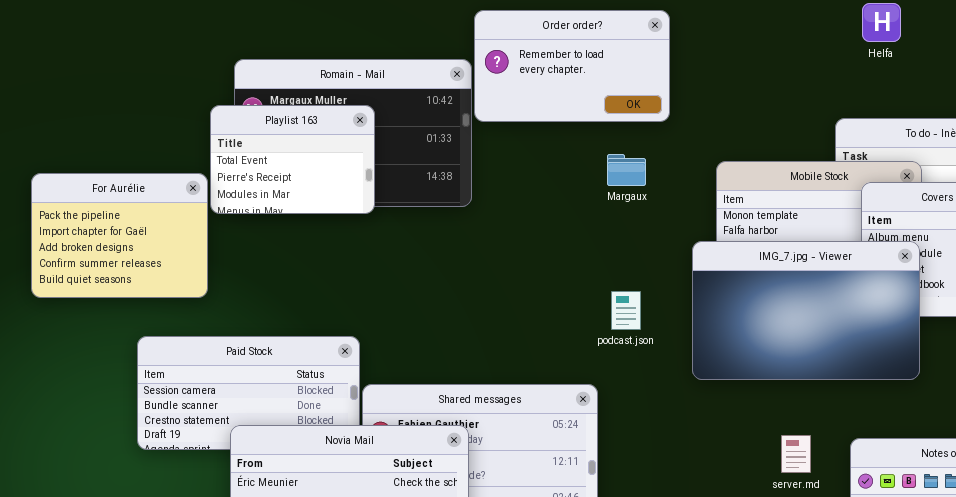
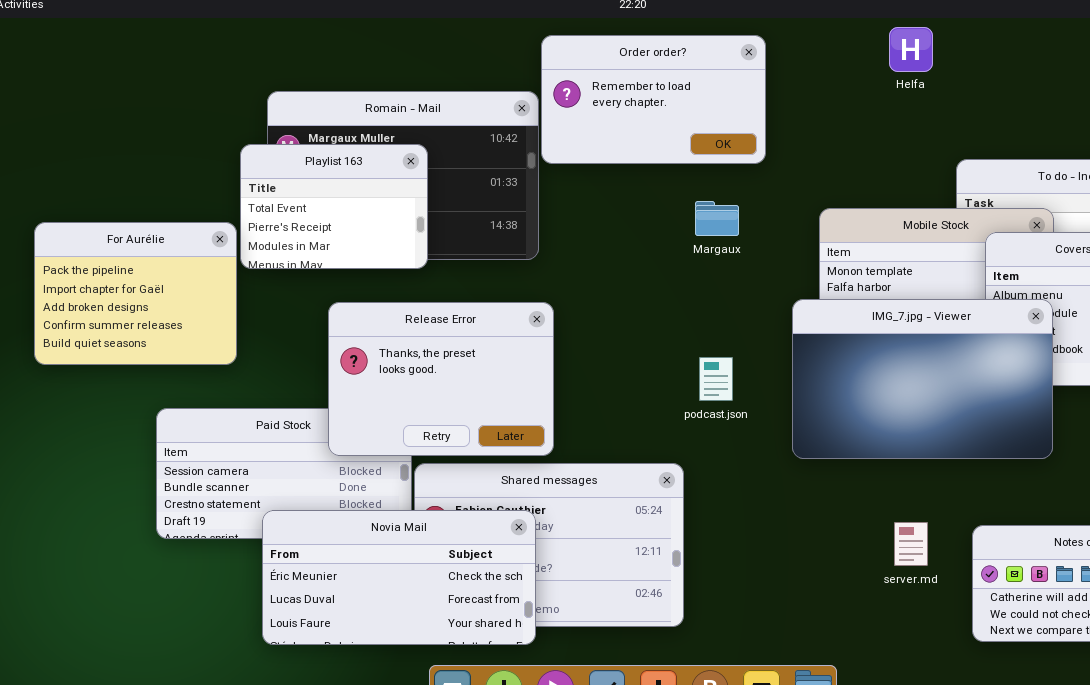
Helfa: [862,3,901,42] -> [889,27,933,72], moved
Release Error: none -> [328,302,554,456], opened

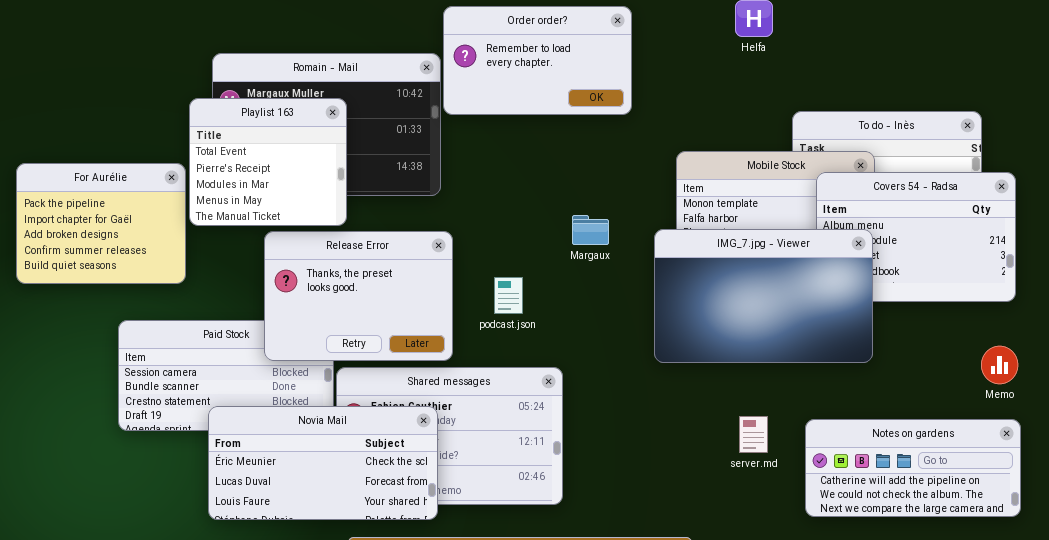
Playlist 163: [240,144,428,269] -> [189,98,347,226], resized
Margaux: [695,201,739,236] -> [572,215,609,245], moved
podcast.json: [699,357,733,401] -> [494,277,523,314], moved

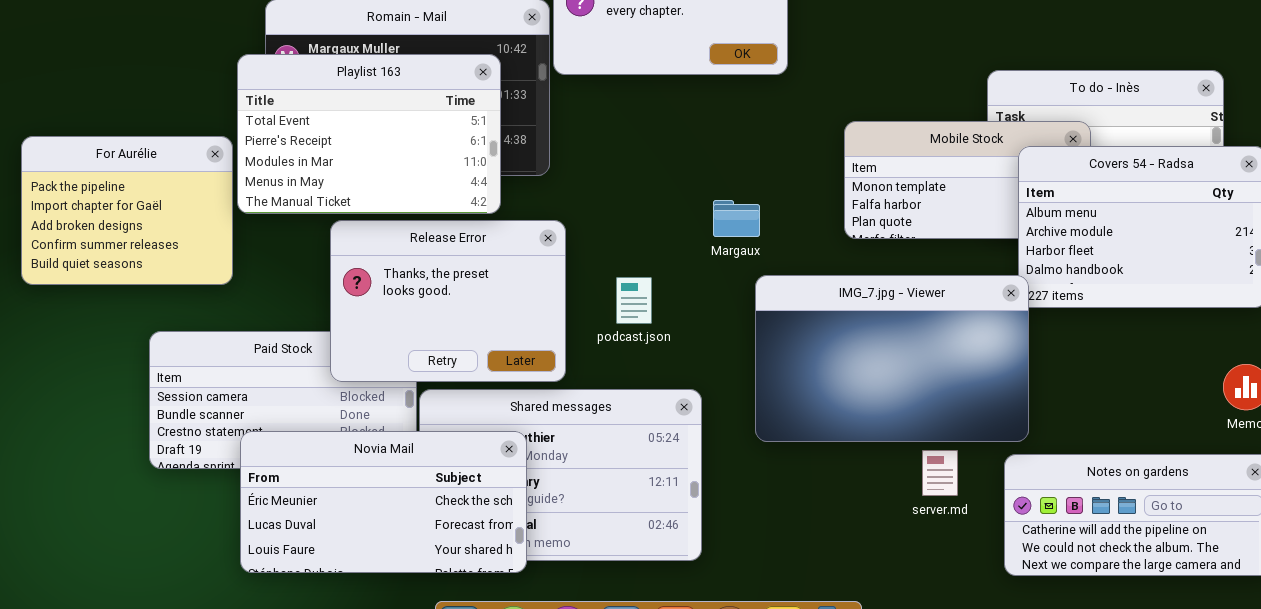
Playlist 163: [189,98,347,226] -> [237,54,501,214], resized
IMG_7.jpg - Viewer: [654,229,873,363] -> [755,275,1029,442], moved
Novia Mail: [208,406,438,520] -> [240,431,527,573], moved

